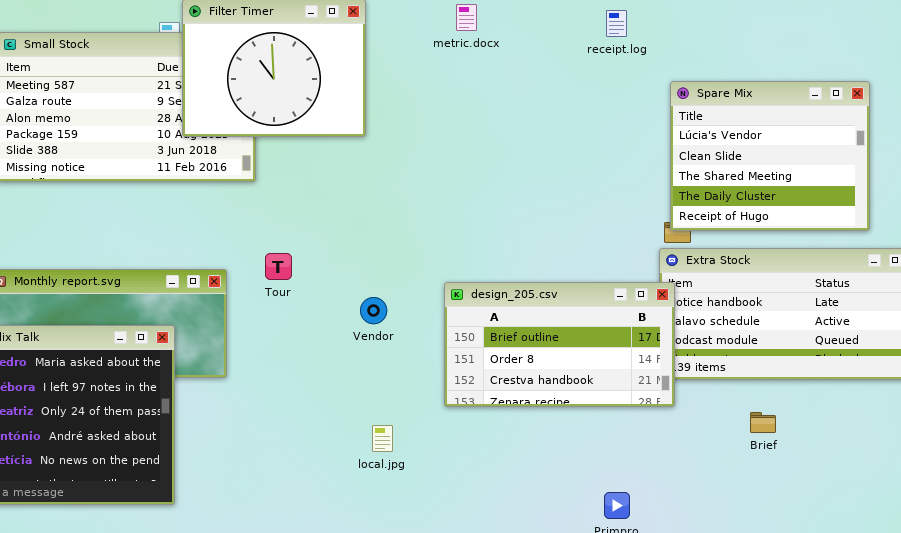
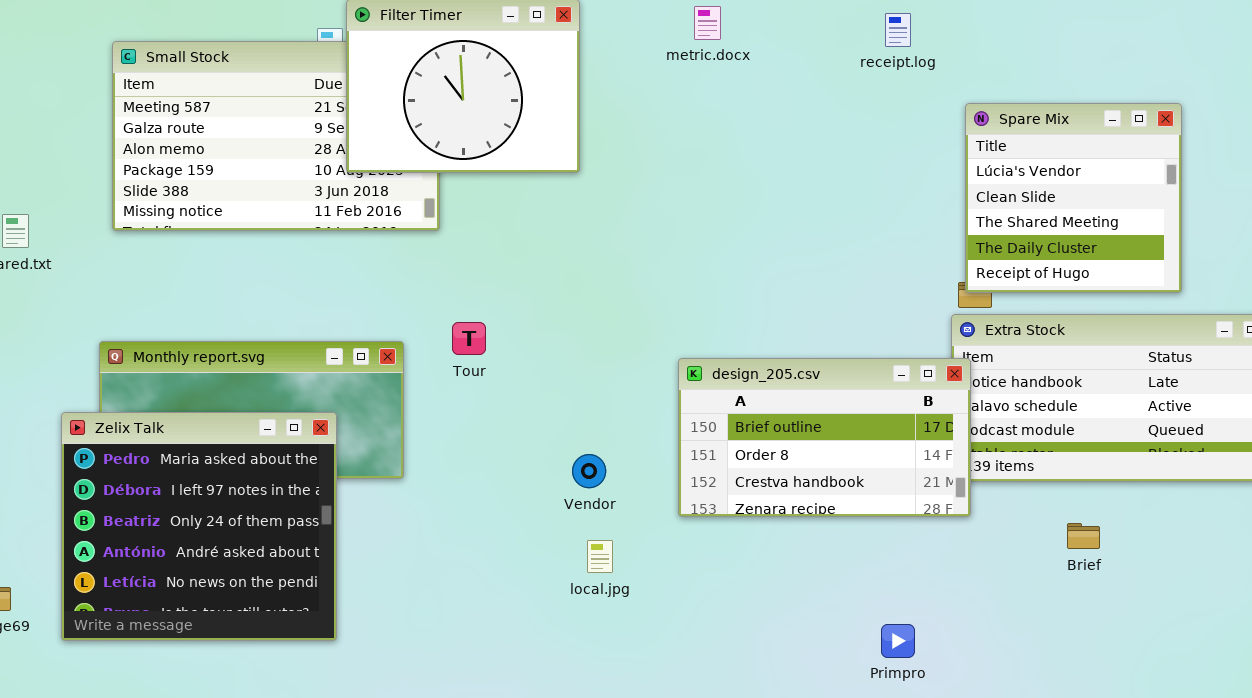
Spare Mix: [670,81,870,231] -> [965,103,1182,293], resized
Vendor: [360,297,387,324] -> [572,454,606,488], moved

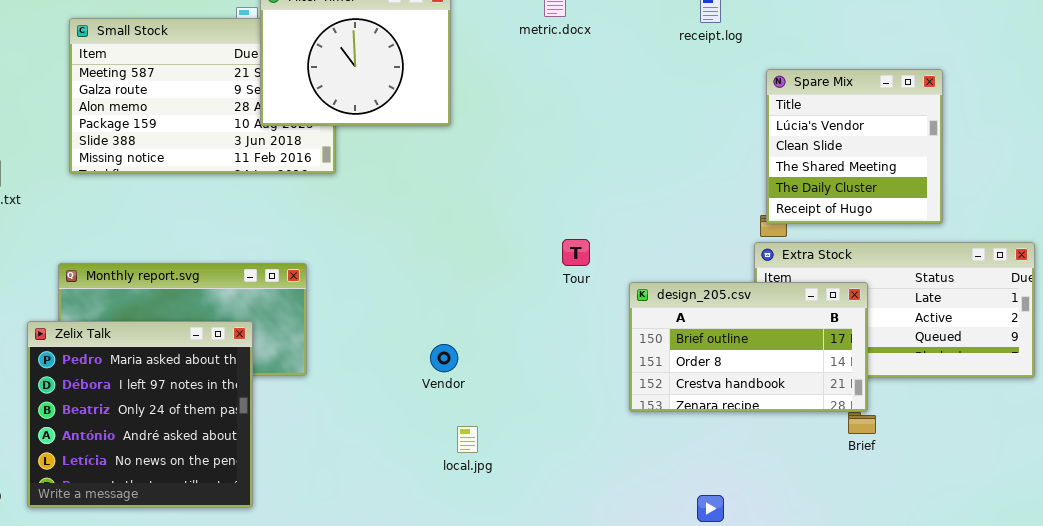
Tour: [452,322,486,355] -> [562,239,590,266], moved
design_205.csv: [678,358,971,517] -> [629,282,868,412], moved
Vendor: [572,454,606,488] -> [430,344,458,372], moved

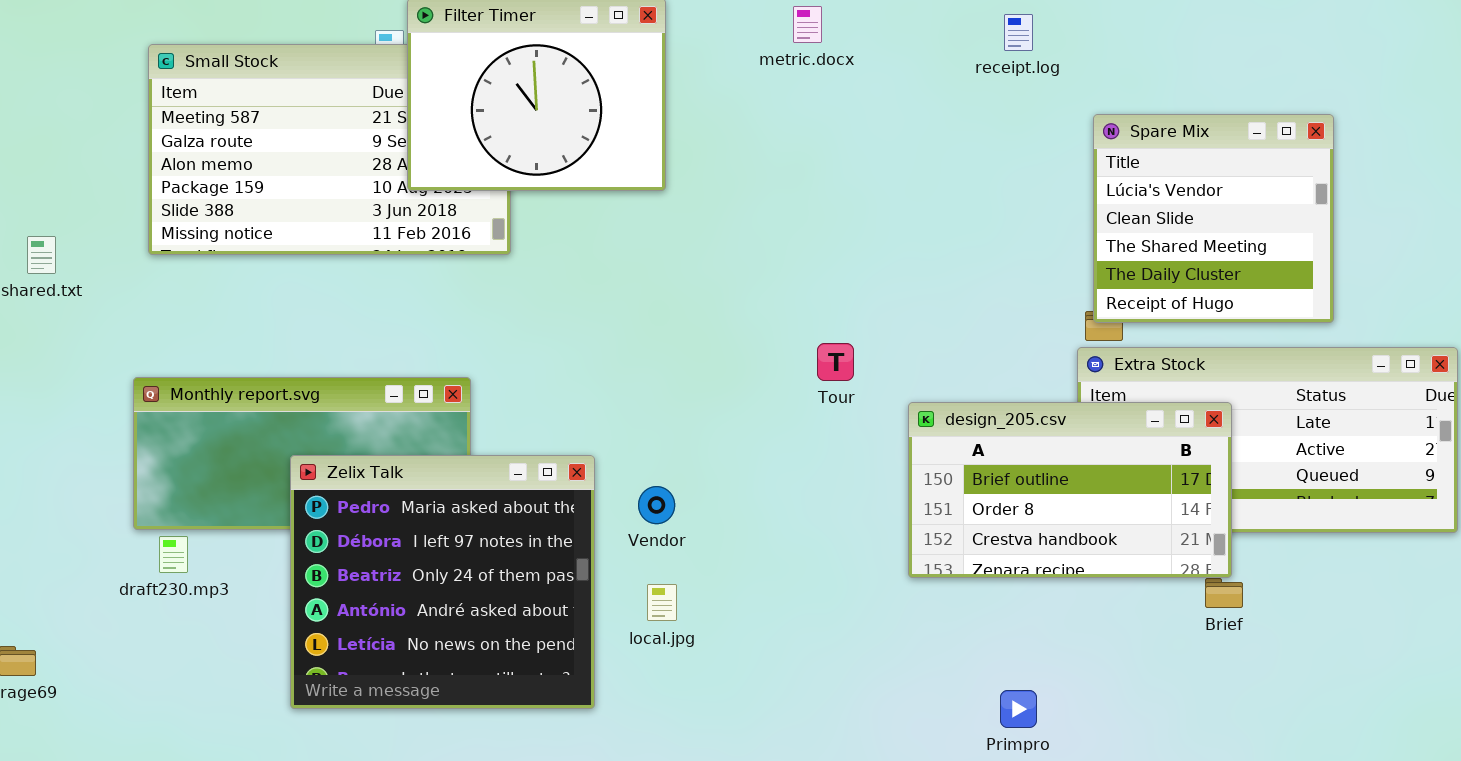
Zelix Talk: [27,321,253,508] -> [290,455,595,709], moved
local.jpg: [457,426,478,453] -> [647,584,677,621], moved

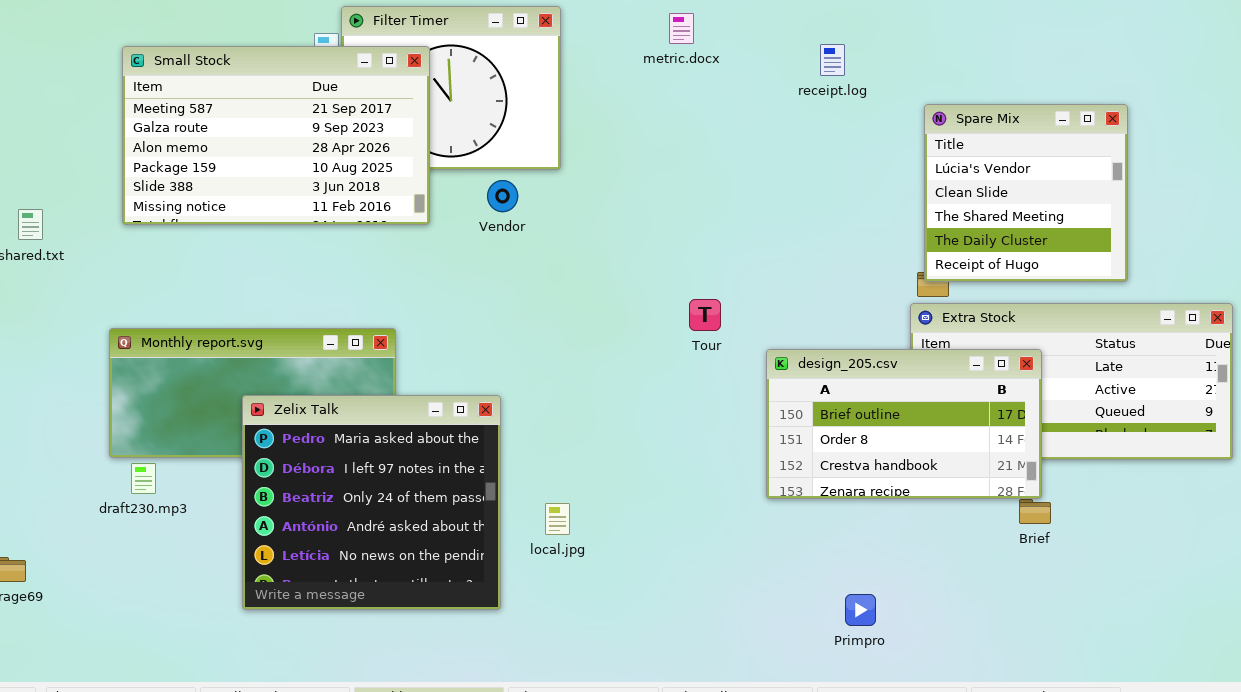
receipt.log: [1004,14,1033,51] -> [820,44,845,76], moved
Small Stock: [148,44,511,255] -> [122,46,430,225], raised
Vendor: [638,486,675,524] -> [487,180,518,212], moved

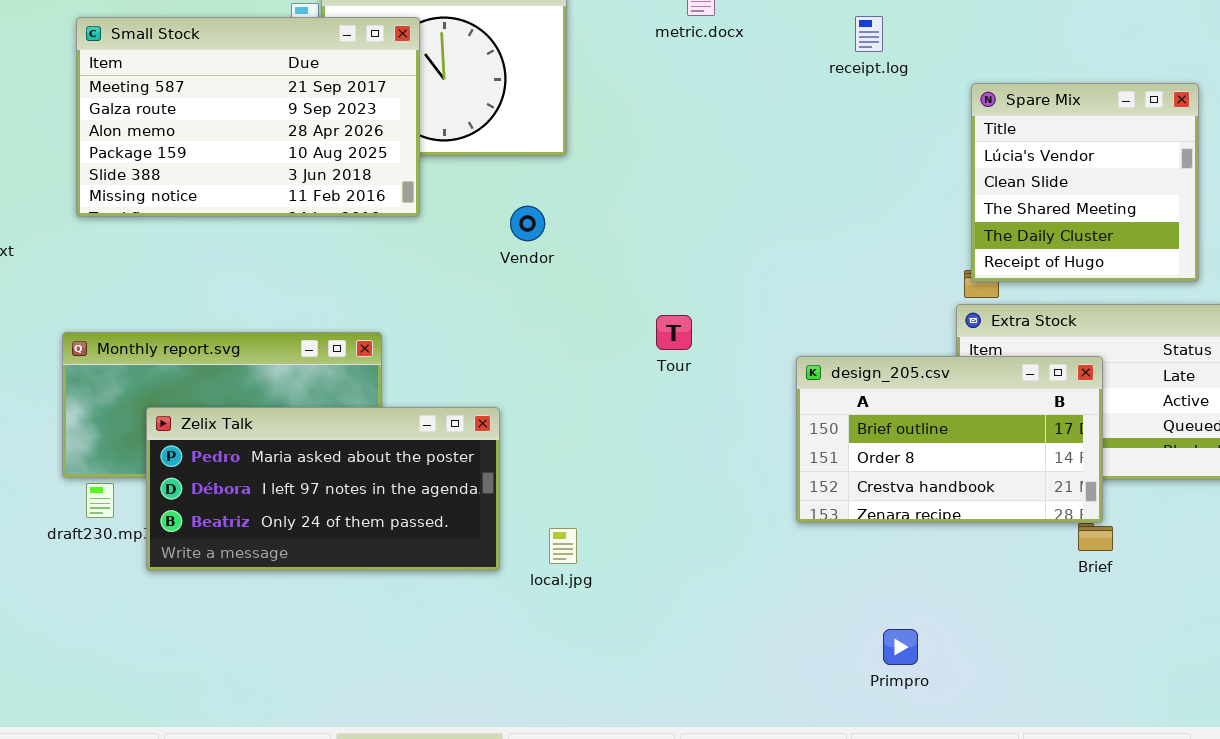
Vendor: [487,180,518,212] -> [510,206,545,241], moved
Tour: [689,299,721,331] -> [656,315,692,350], moved
Zelix Talk: [242,395,501,610] -> [146,407,500,571], resized

